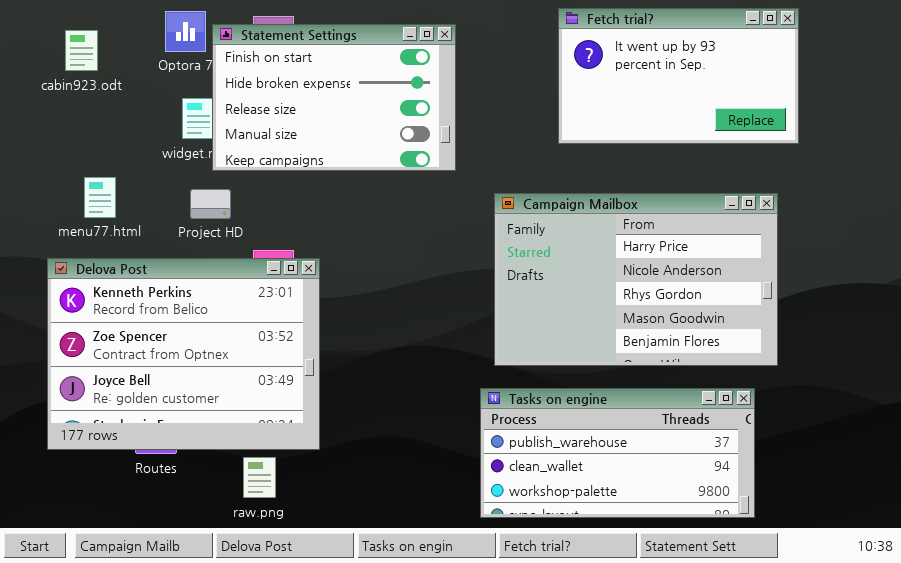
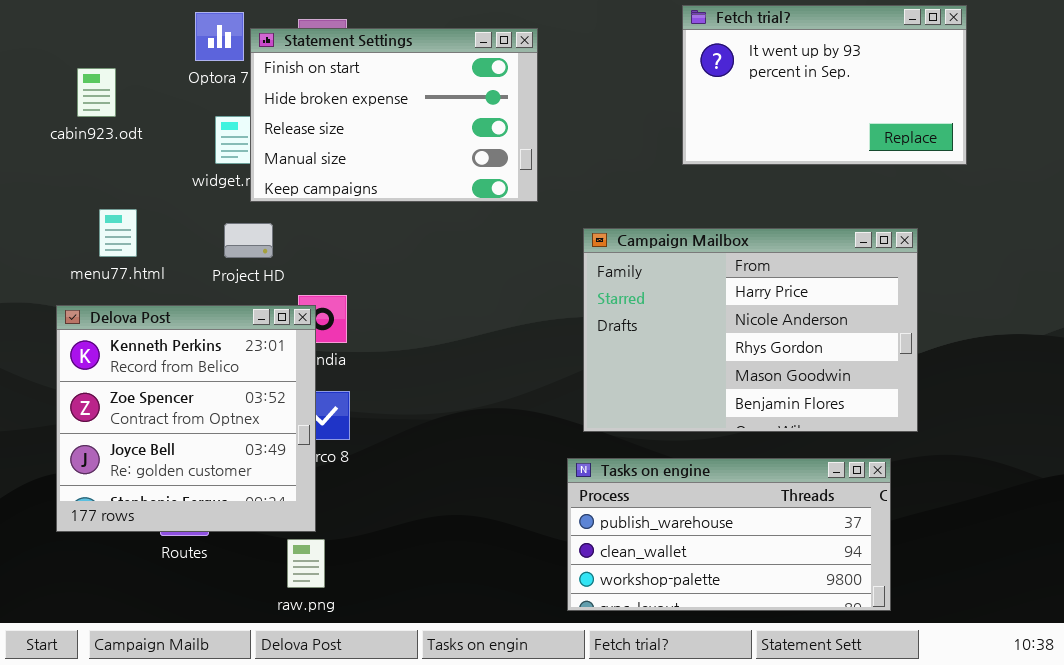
Fetch trial?: [558,8,799,144] -> [682,5,967,165], moved
cabin923.odt: [65,30,98,71] -> [77,68,116,117], moved
Delova Post: [47,258,320,450] -> [56,305,316,532], resized

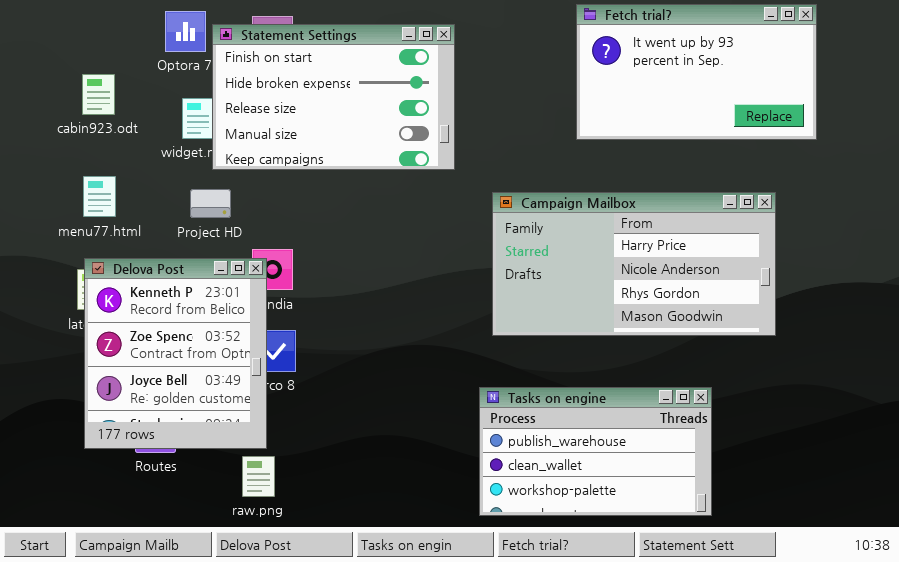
cabin923.odt: [77,68,116,117] -> [82,74,115,115], moved
Campaign Mailbox: [583,228,918,432] -> [492,192,776,336], resized
Delova Post: [56,305,316,532] -> [84,258,267,449], resized
Tasks on engine: [567,458,891,611] -> [479,387,712,516], resized

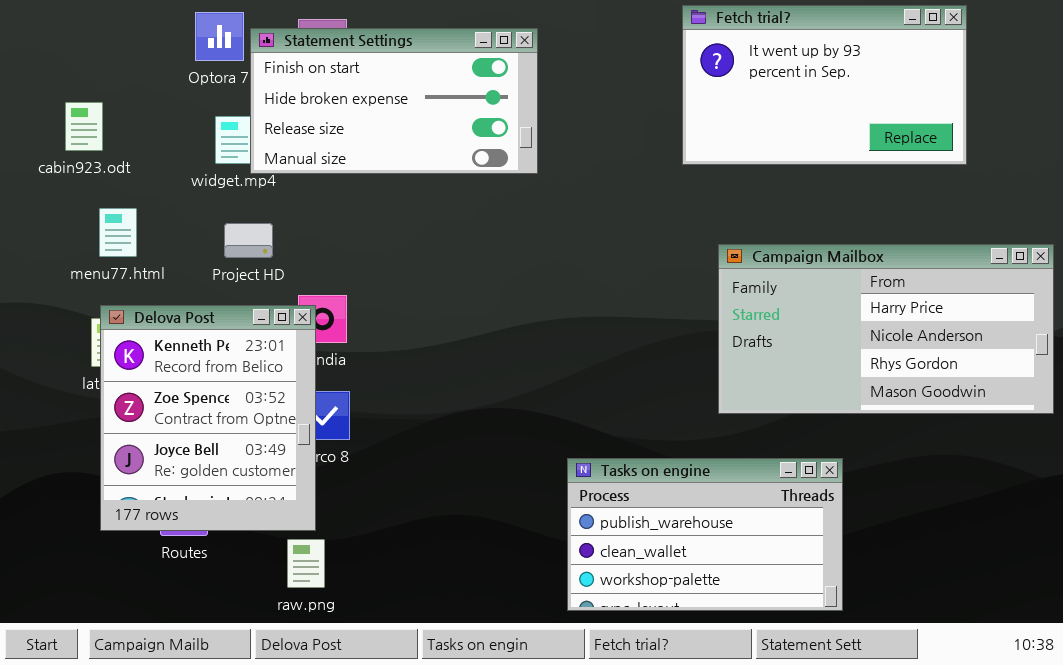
Statement Settings: [212,24,455,170] -> [250,28,538,174], resized
cabin923.odt: [82,74,115,115] -> [65,102,103,151], moved
Campaign Mailbox: [492,192,776,336] -> [718,244,1054,414], moved

